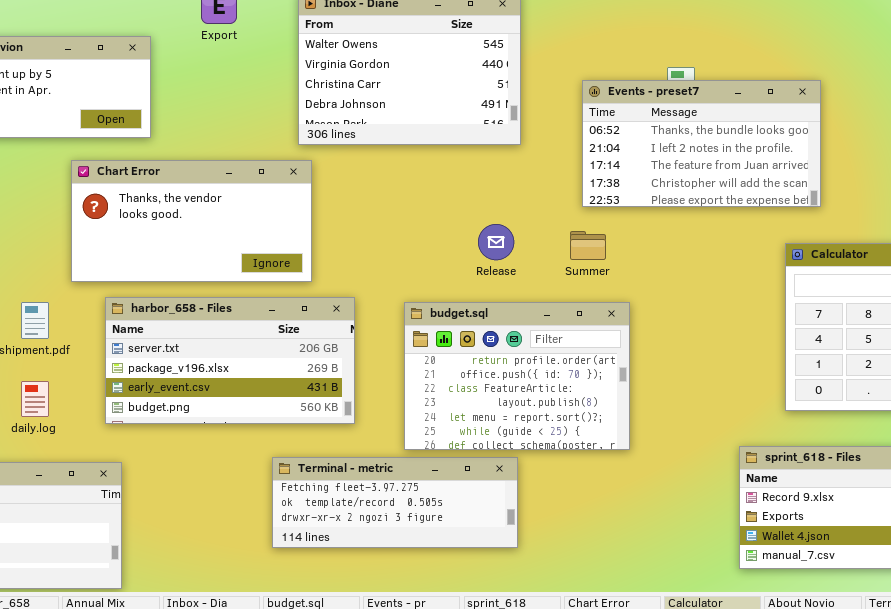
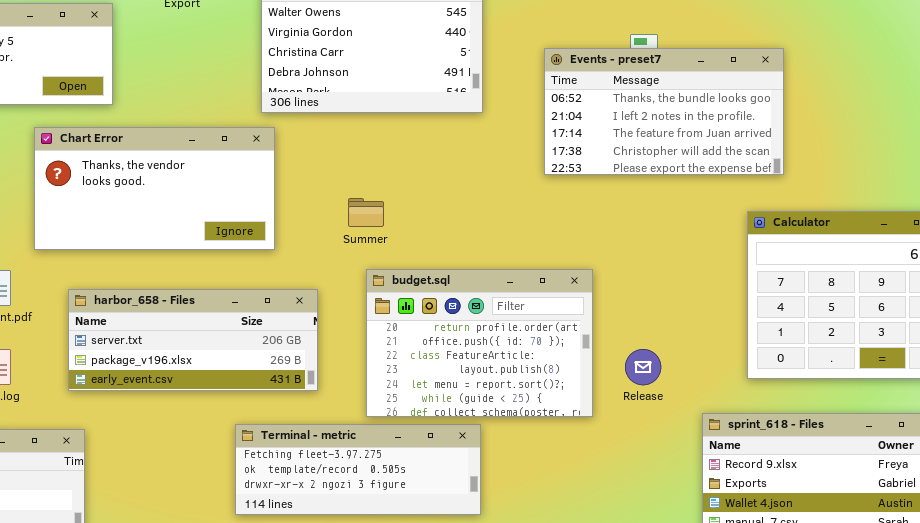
Release: [478,224,514,260] -> [625,349,661,385], moved
Summer: [570,231,606,260] -> [348,198,384,227], moved
harbor_658 - Files: [105,297,355,424] -> [68,289,318,391], resized

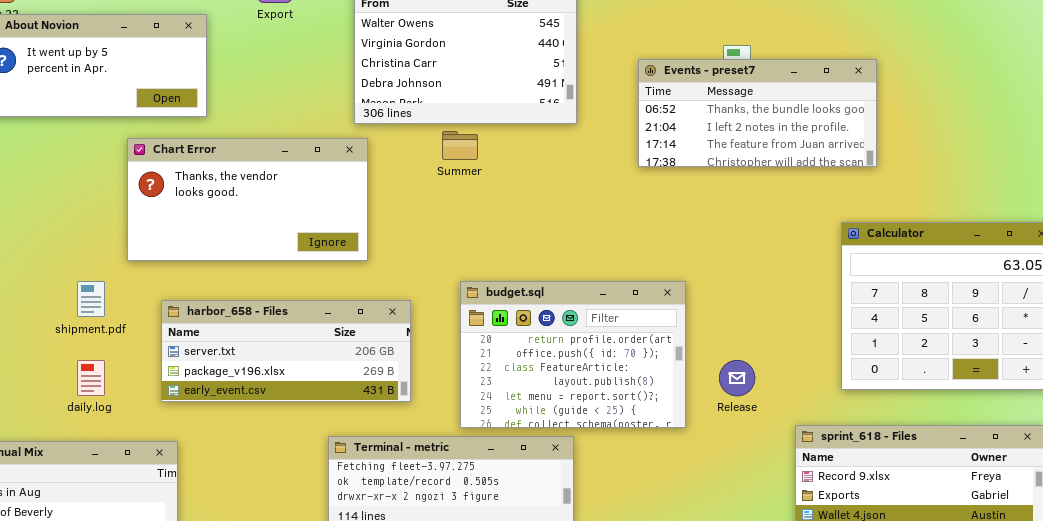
Events - preset7: [544,48,784,175] -> [638,59,877,167], resized
Summer: [348,198,384,227] -> [442,131,478,160], moved

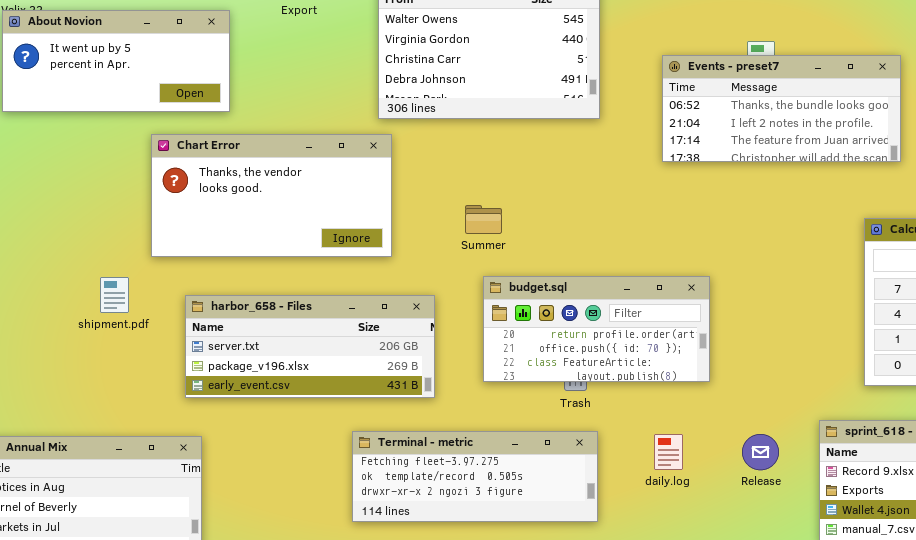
Summer: [442,131,478,160] -> [465,205,502,234], moved
budget.sql: [460,281,686,428] -> [483,276,710,382], resized
daily.log: [77,360,105,396] -> [654,434,683,470], moved
Release: [719,360,755,396] -> [742,434,779,470], moved

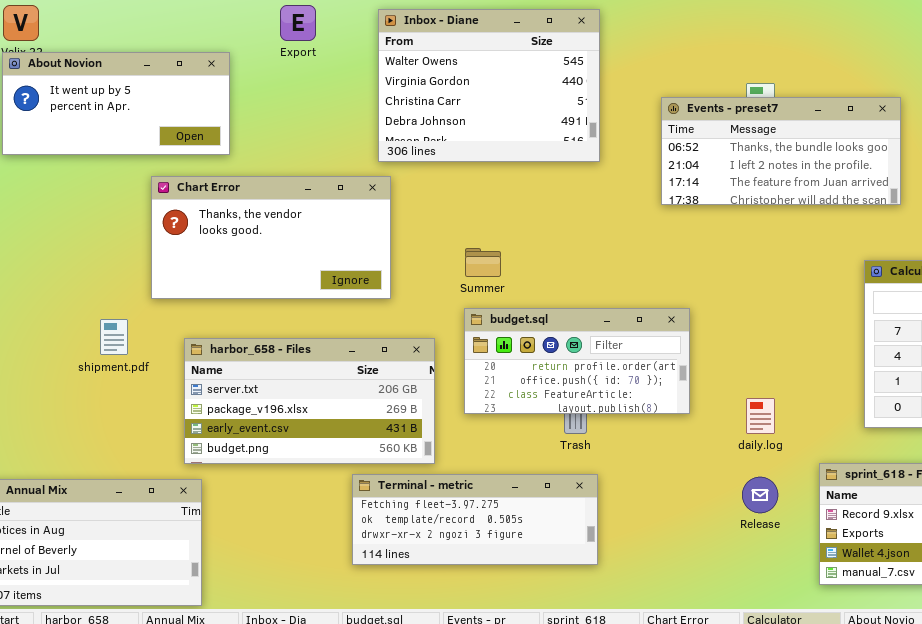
budget.sql: [483,276,710,382] -> [464,308,690,414], moved
harbor_658 - Files: [185,295,435,398] -> [184,338,435,464], resized
daily.log: [654,434,683,470] -> [746,398,775,434], moved

